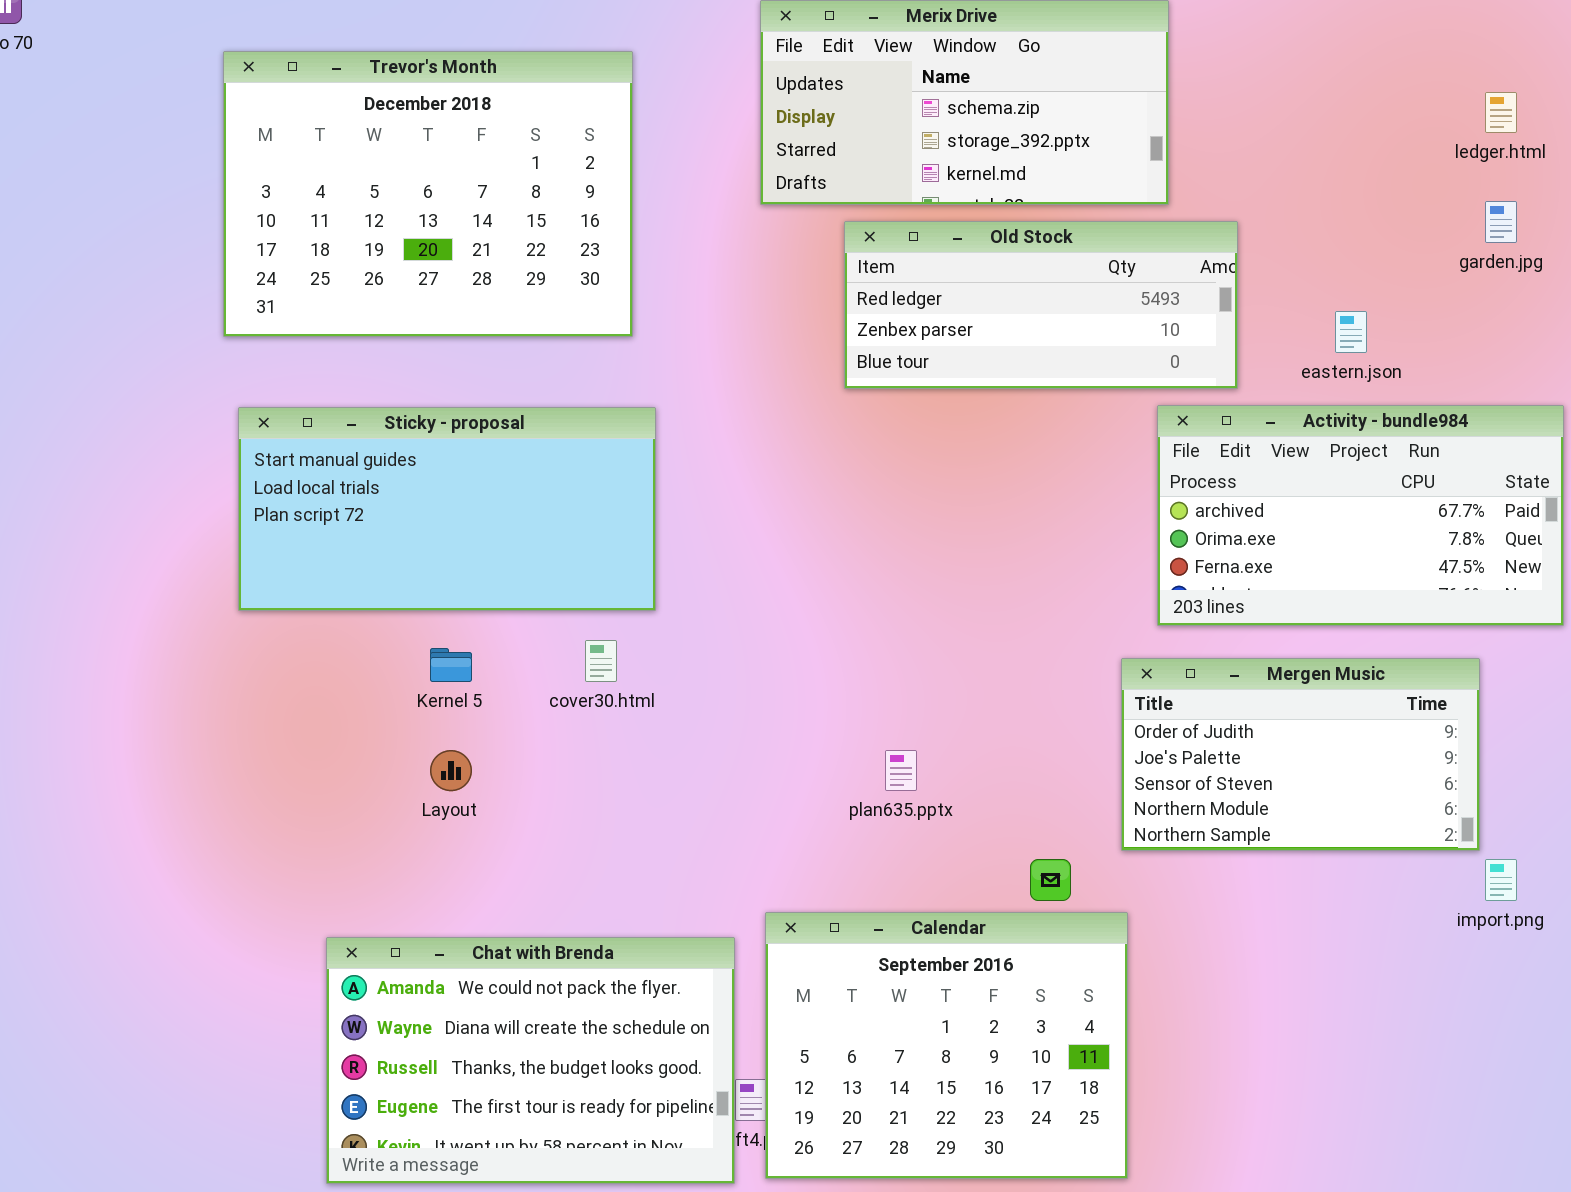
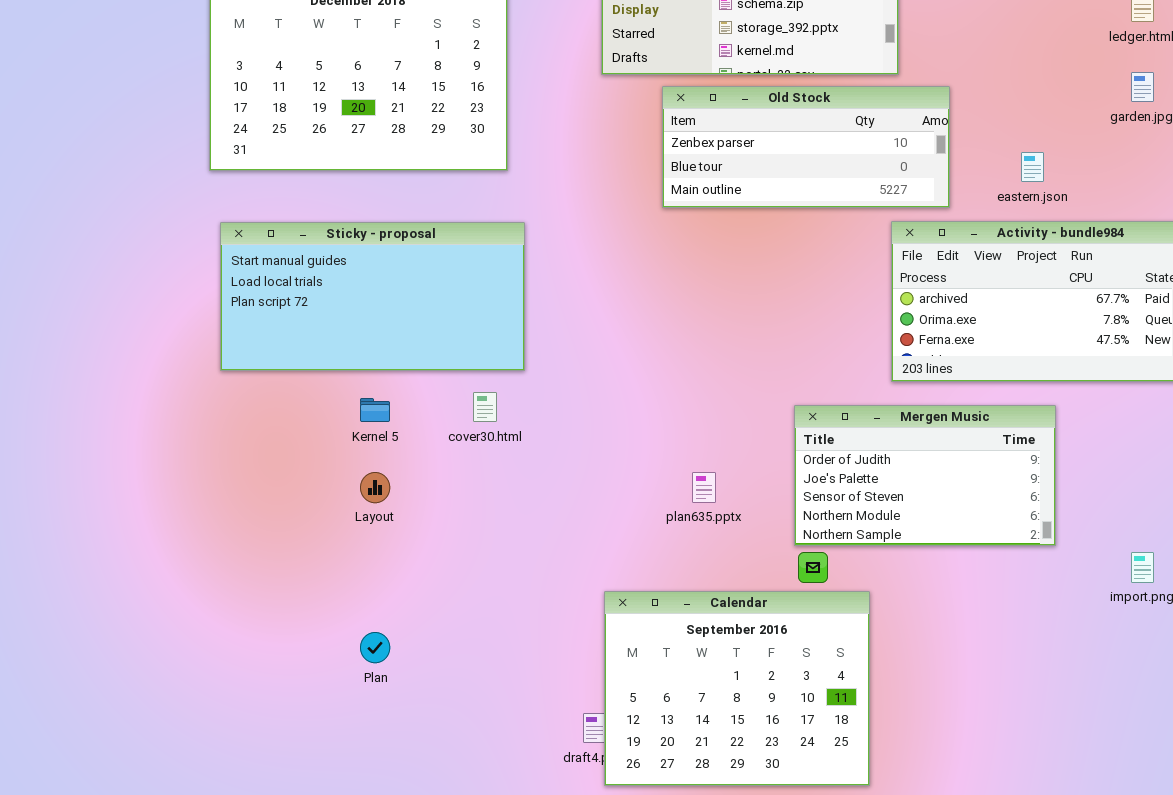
Old Stock: [844,221,1238,389] -> [662,86,950,208], scrolled down 1 row
Mergen Music: [1121,658,1480,851] -> [794,405,1056,546], moved
Chat with Brenda: [326,937,735,1184] -> none, closed

